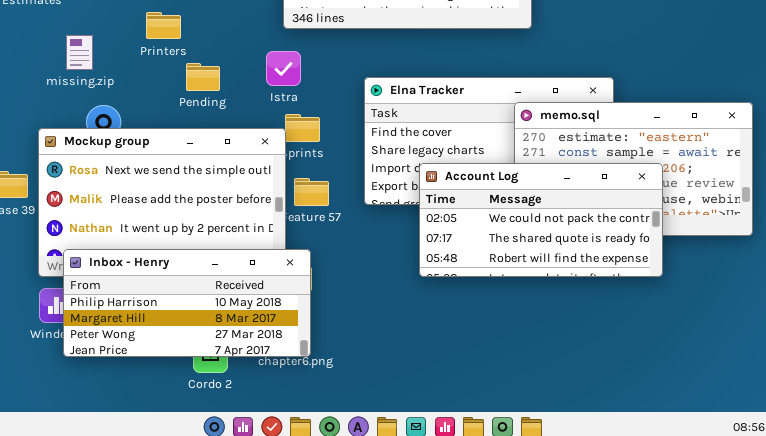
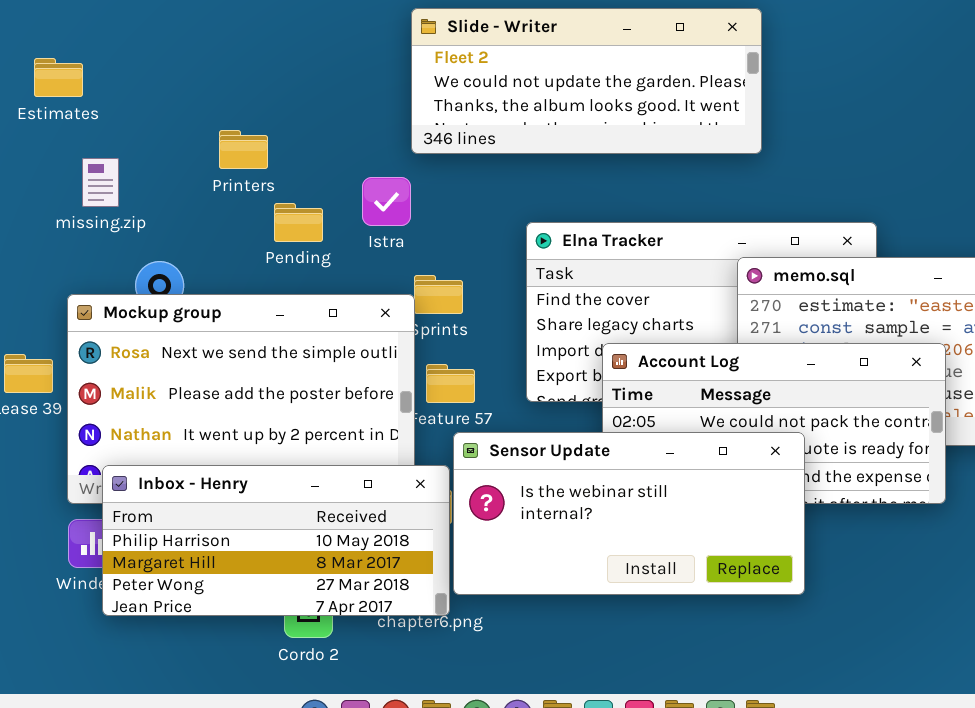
missing.zip: [66,35,93,70] -> [82,158,119,207], moved
Istra: [266,51,301,86] -> [362,177,411,226], moved
Sensor Update: none -> [453,432,805,595], opened

